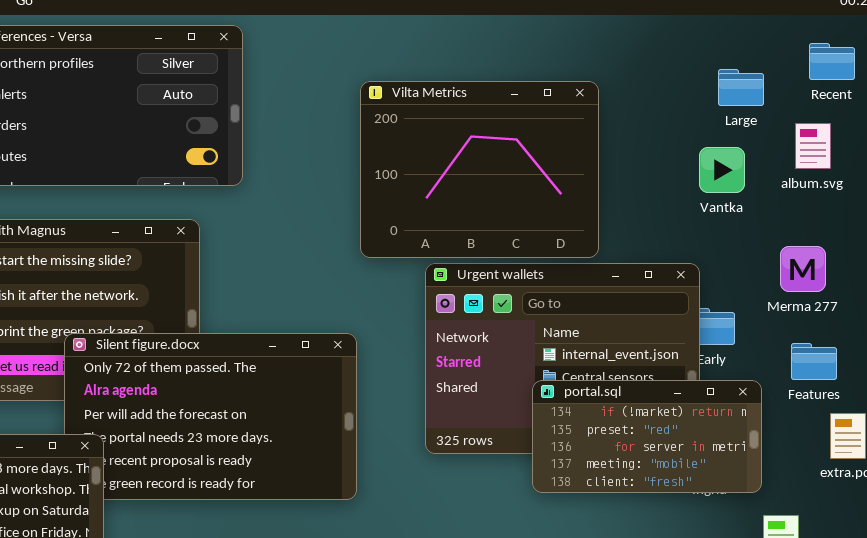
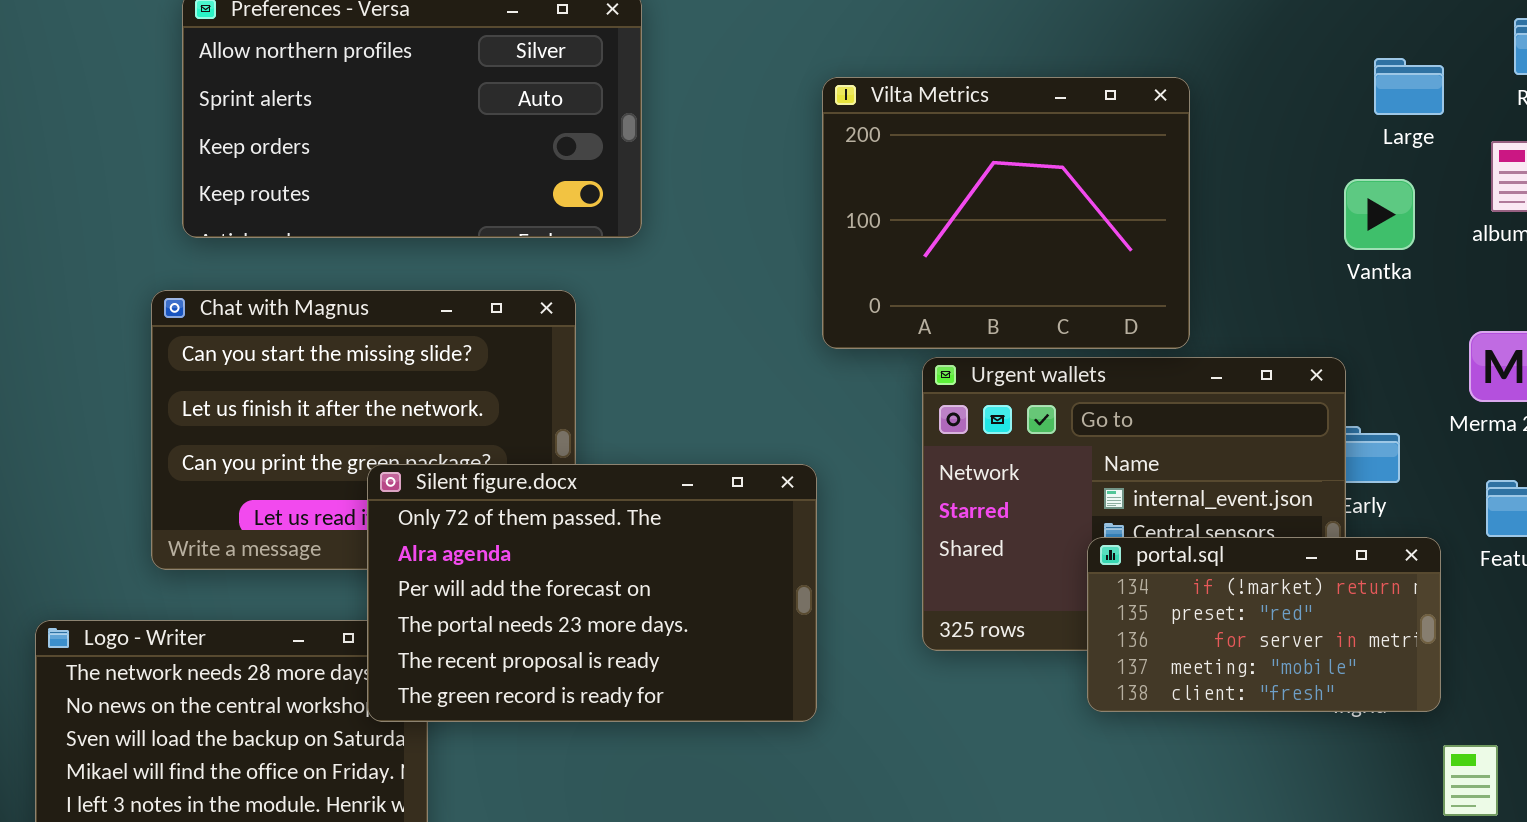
Silent figure.docx: [64,333,357,500] -> [367,464,817,722], raised

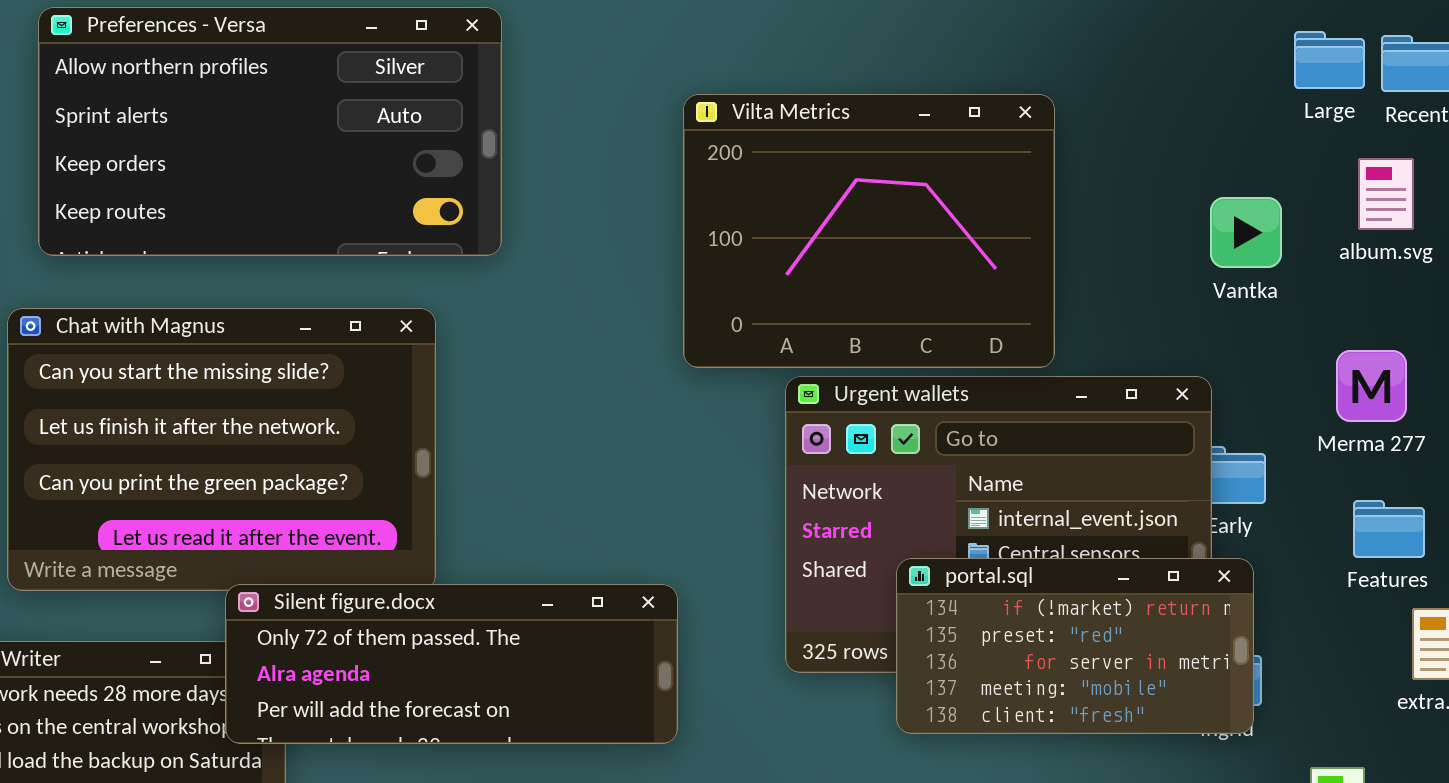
Large: [1374,58,1444,115] -> [1294,31,1365,89], moved
Silent figure.docx: [367,464,817,722] -> [225,584,678,744], resized
portal.sql: [1087,537,1441,712] -> [896,558,1254,734], moved

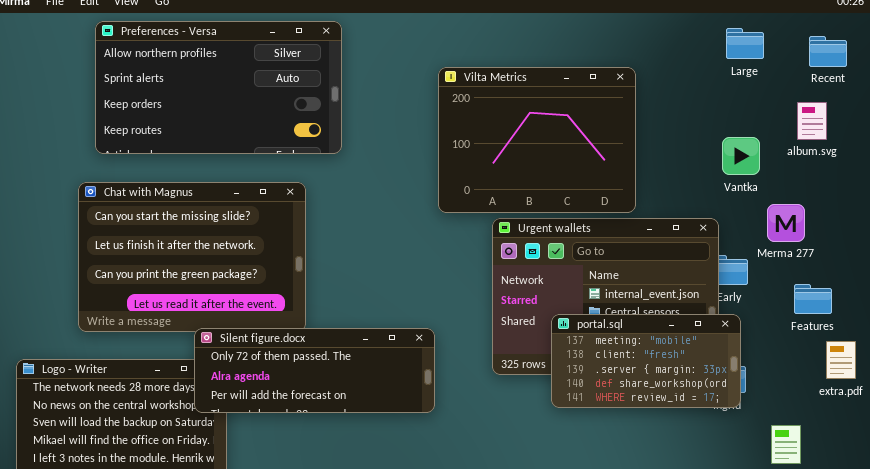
Large: [1294,31,1365,89] -> [726,28,764,59], moved
Vantka: [1210,197,1282,268] -> [722,137,760,175], moved
Merma 277: [1336,350,1407,422] -> [767,204,805,242], moved
portal.sql: [896,558,1254,734] -> [551,314,741,408], scrolled down 3 rows

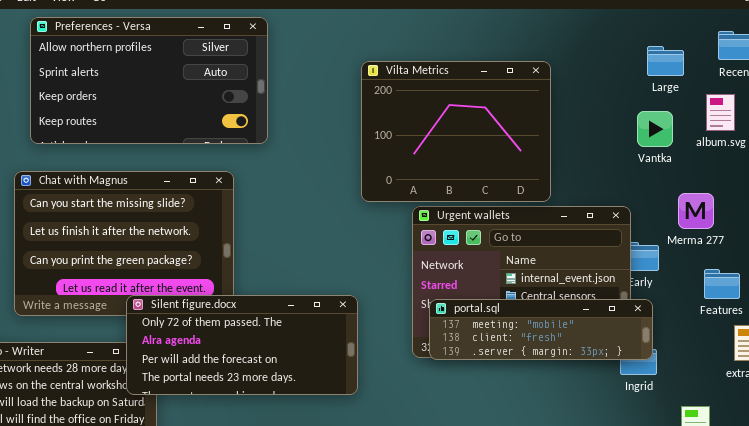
Large: [726,28,764,59] -> [647,46,684,76], moved
Vantka: [722,137,760,175] -> [637,111,673,147], moved
portal.sql: [551,314,741,408] -> [429,299,653,360], resized
Silent figure.docx: [194,328,435,413] -> [126,295,358,395], resized

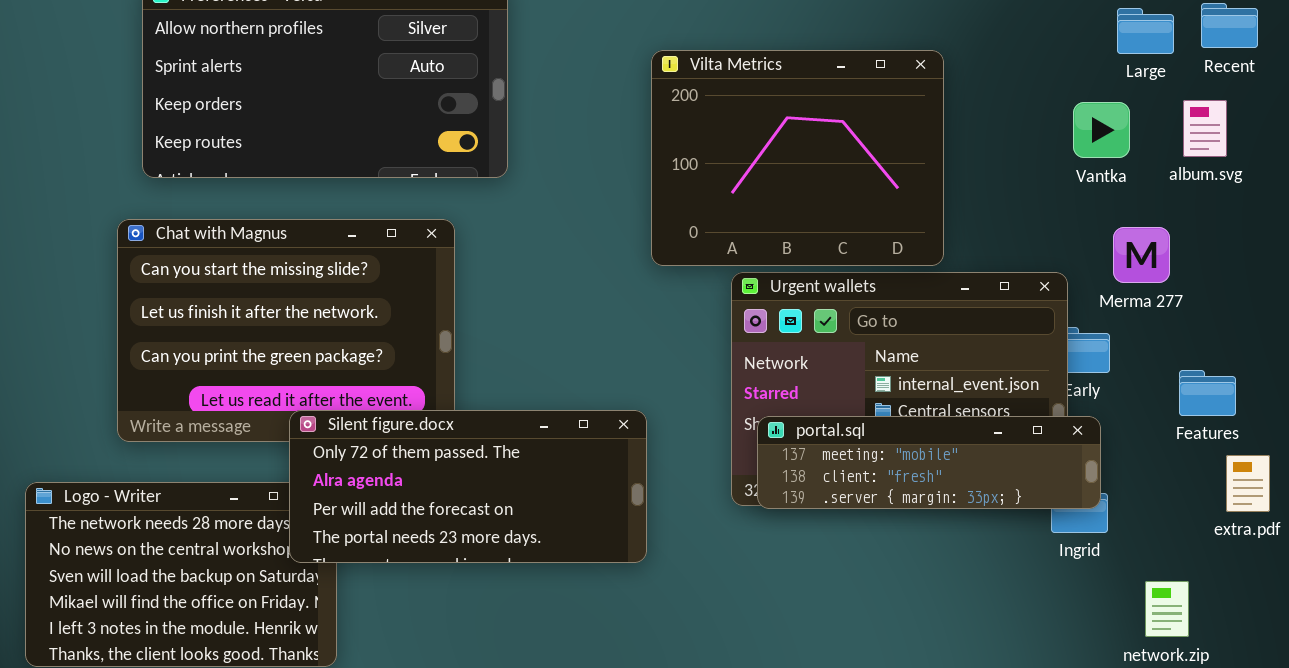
Large: [647,46,684,76] -> [1117,8,1174,54], moved
Vantka: [637,111,673,147] -> [1073,102,1130,158], moved
Merma 277: [678,193,714,229] -> [1113,227,1170,283], moved

